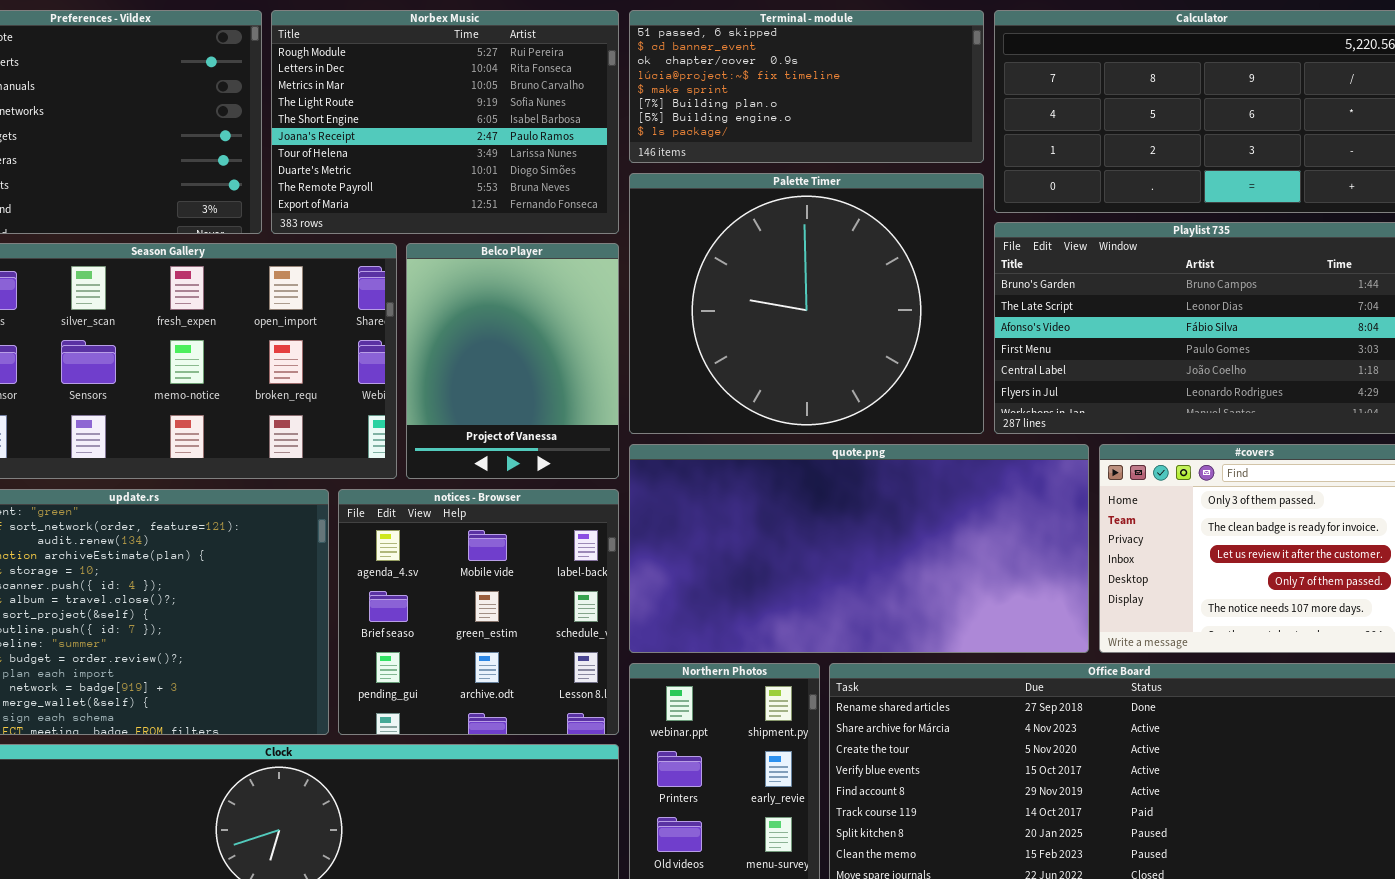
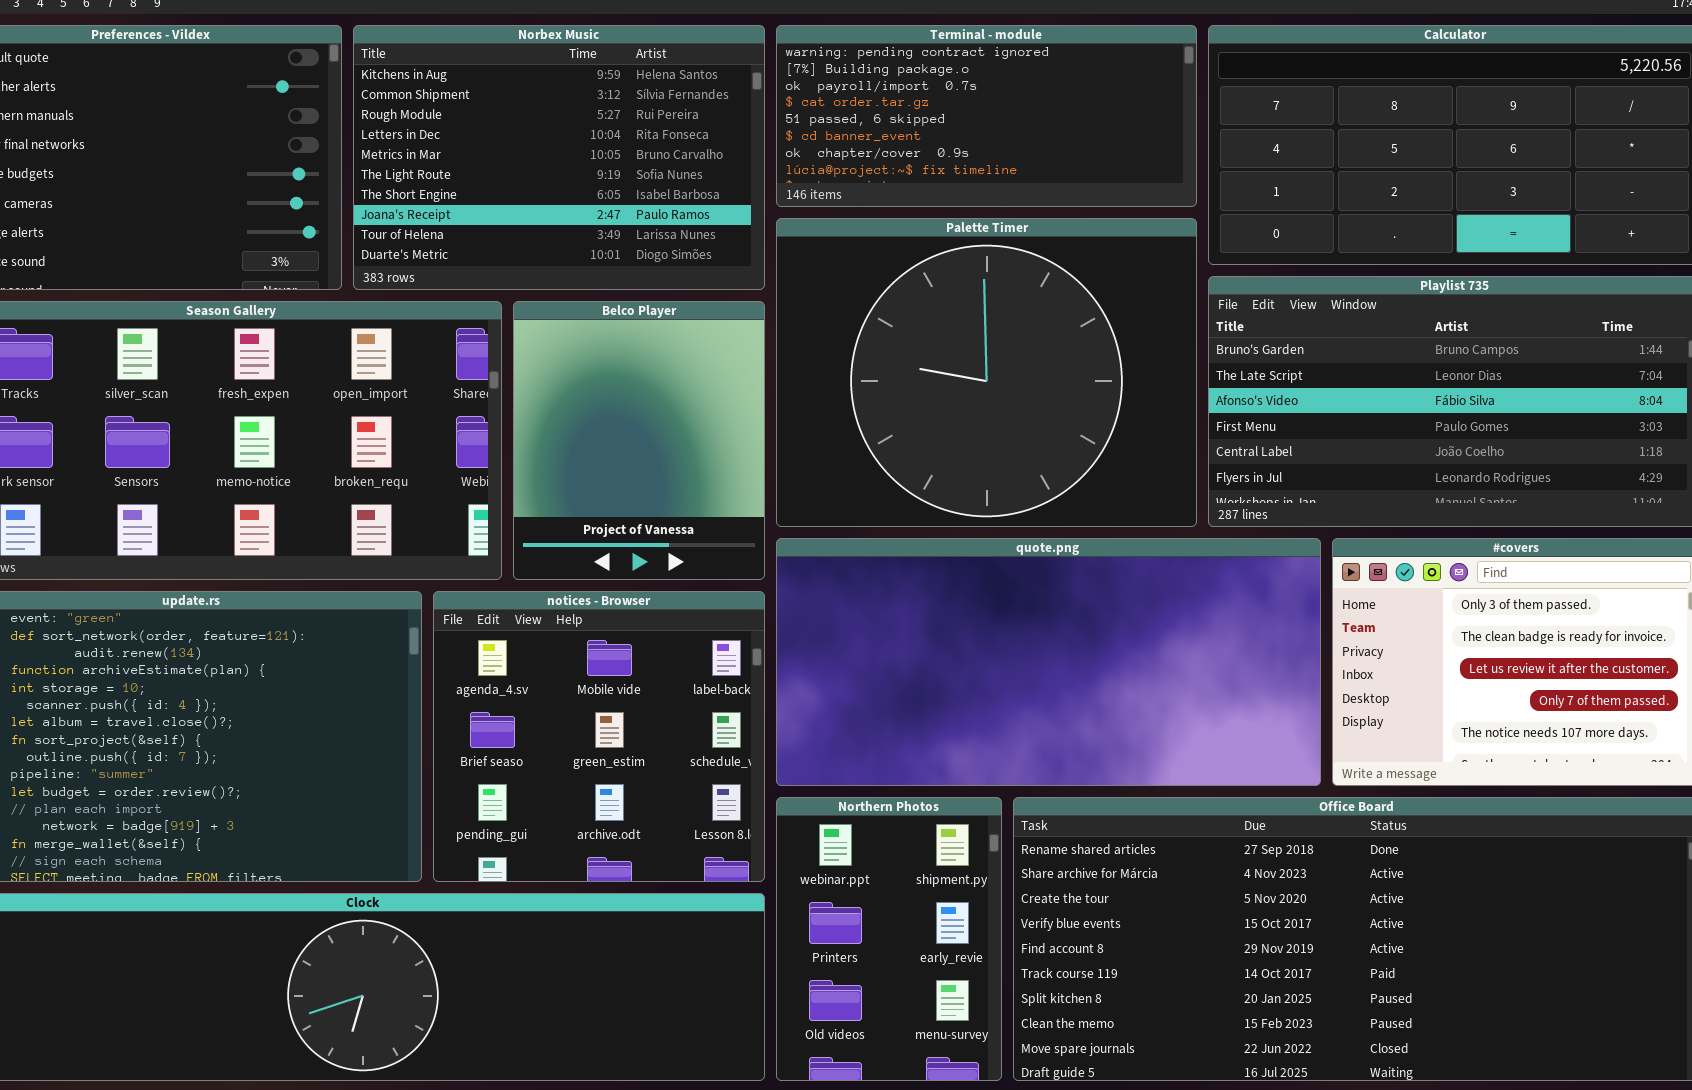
Norbex Music: [271,10,619,234] -> [353,25,765,290], scrolled up 2 rows
Terminal - module: [629,10,984,163] -> [776,25,1197,207], scrolled up 4 rows

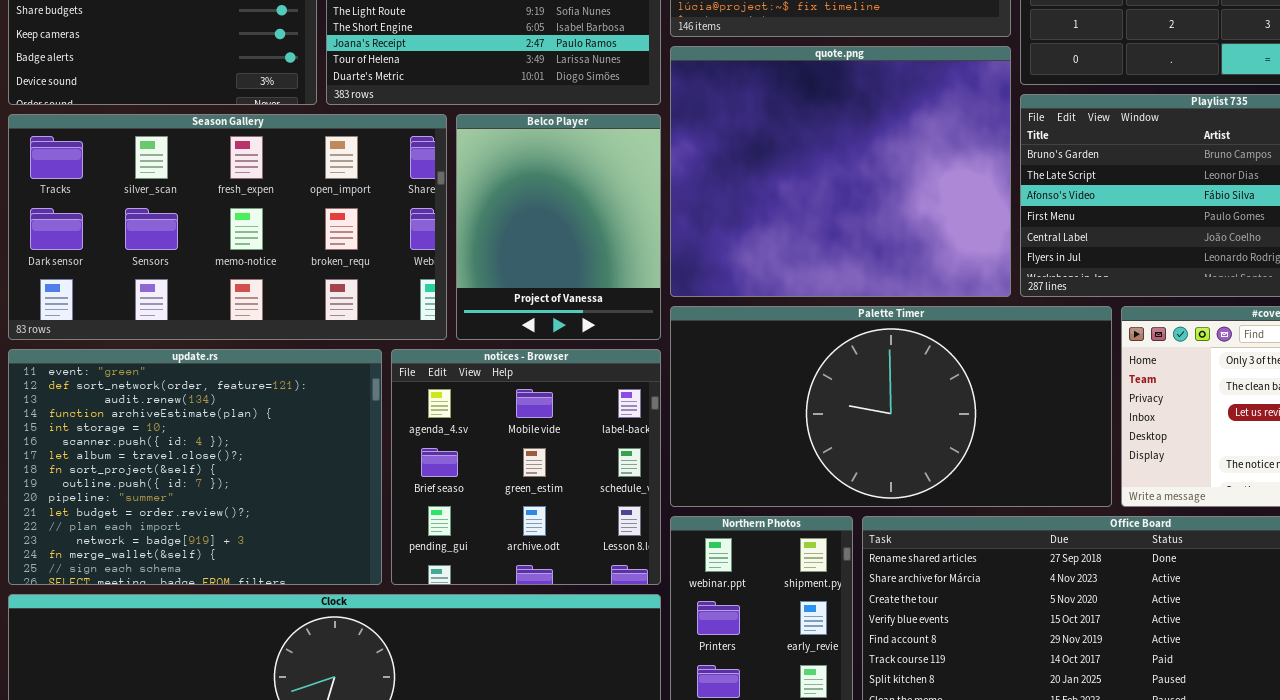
Palette Timer: [776,218,1197,527] -> [670,306,1112,507], moved, resized
quote.png: [776,538,1321,786] -> [670,46,1011,297], moved, resized

